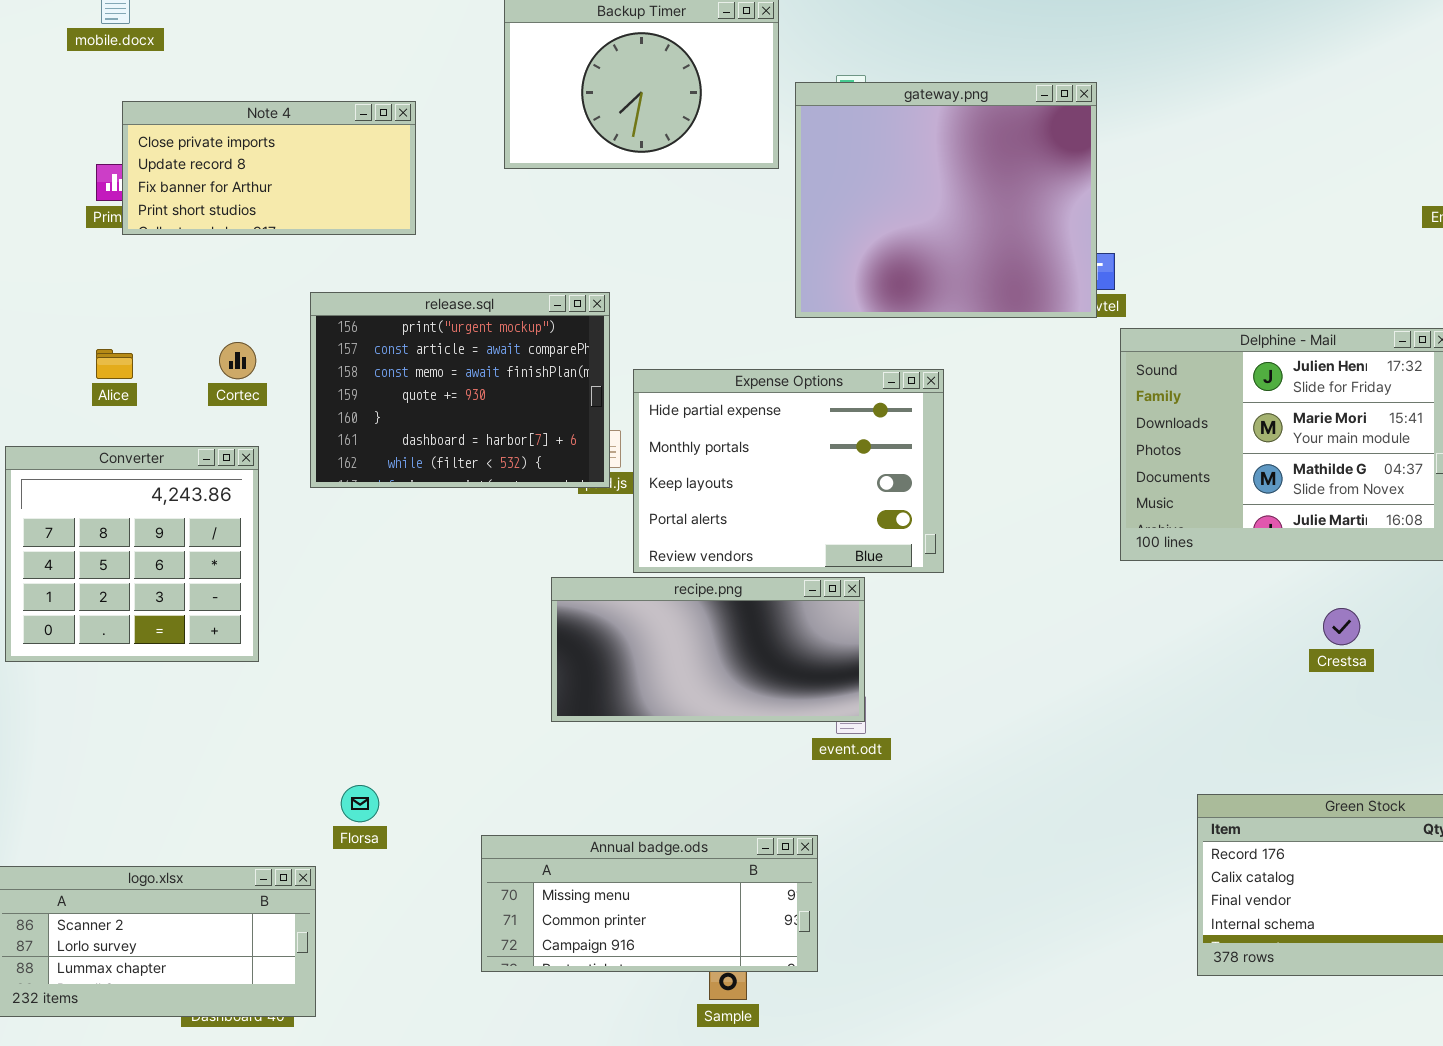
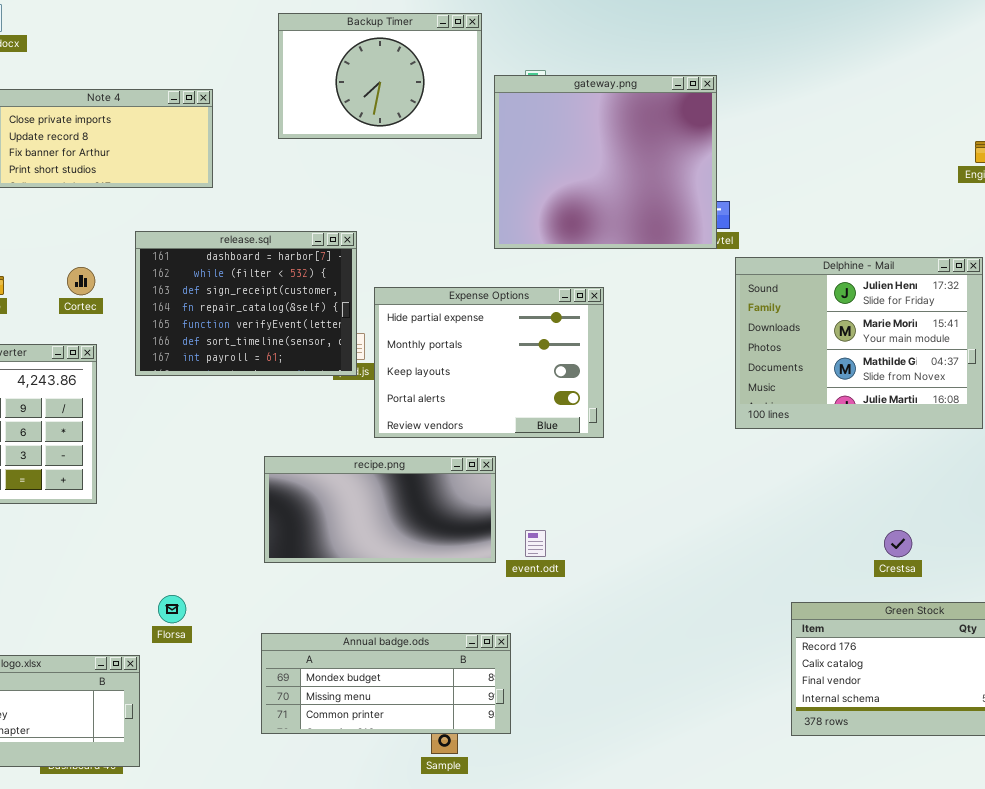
release.sql: [310,292,610,488] -> [135,231,357,376], scrolled down 5 rows
recipe.png: [551,577,865,722] -> [264,456,496,563], moved
Crestsa: [1323,608,1360,645] -> [884,530,912,557], moved
Annual badge.ods: [481,835,818,972] -> [261,633,511,734], scrolled up 1 row

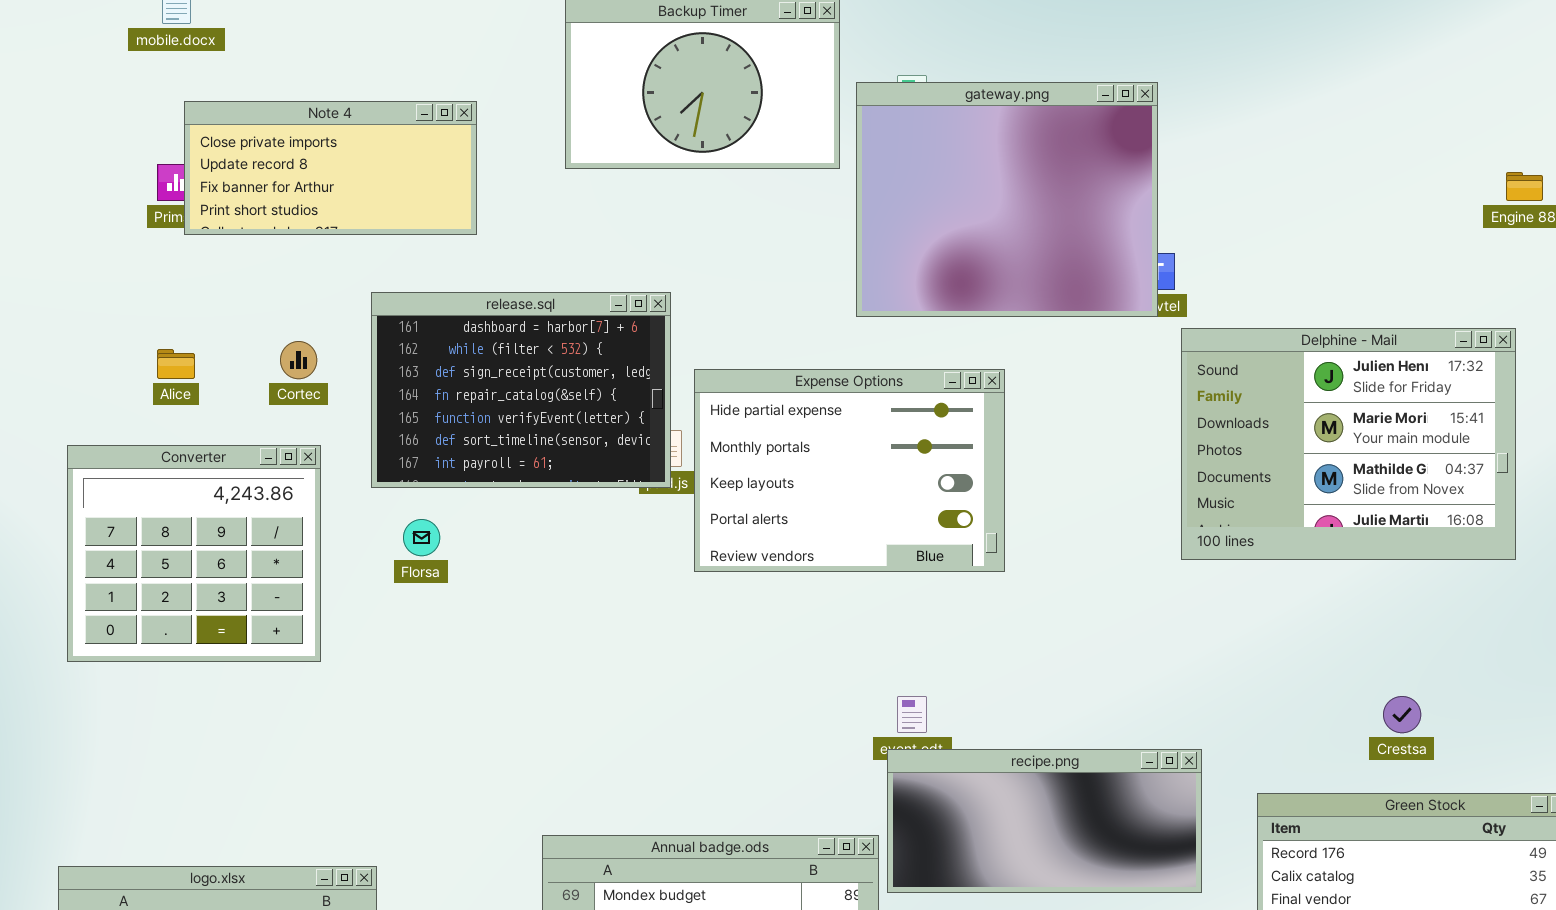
recipe.png: [264,456,496,563] -> [887,749,1202,893], moved
Florsa: [158,595,186,623] -> [403,519,440,556], moved

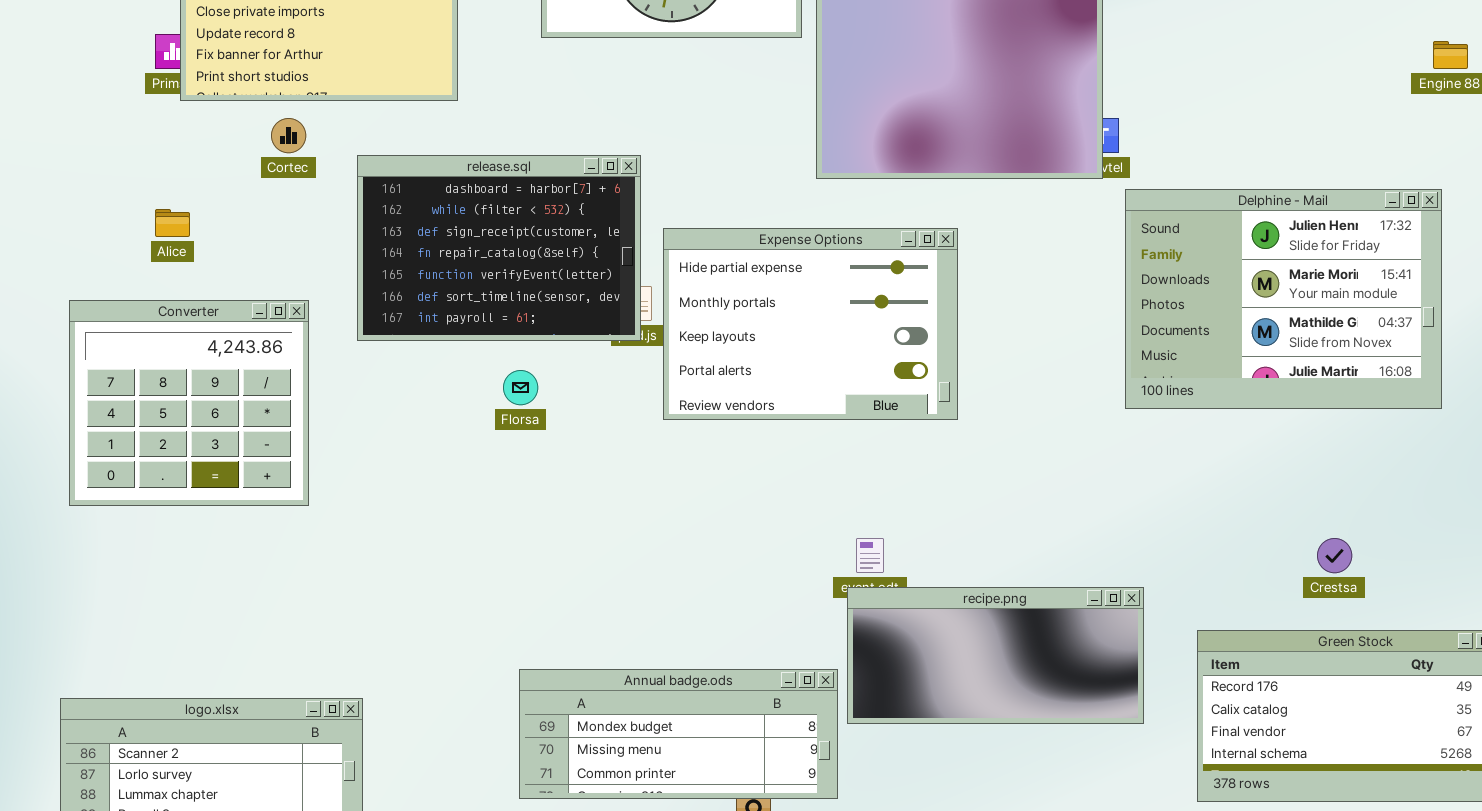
Cortec: [280,341,317,379] -> [271,118,306,153], moved
Florsa: [403,519,440,556] -> [503,370,538,405], moved

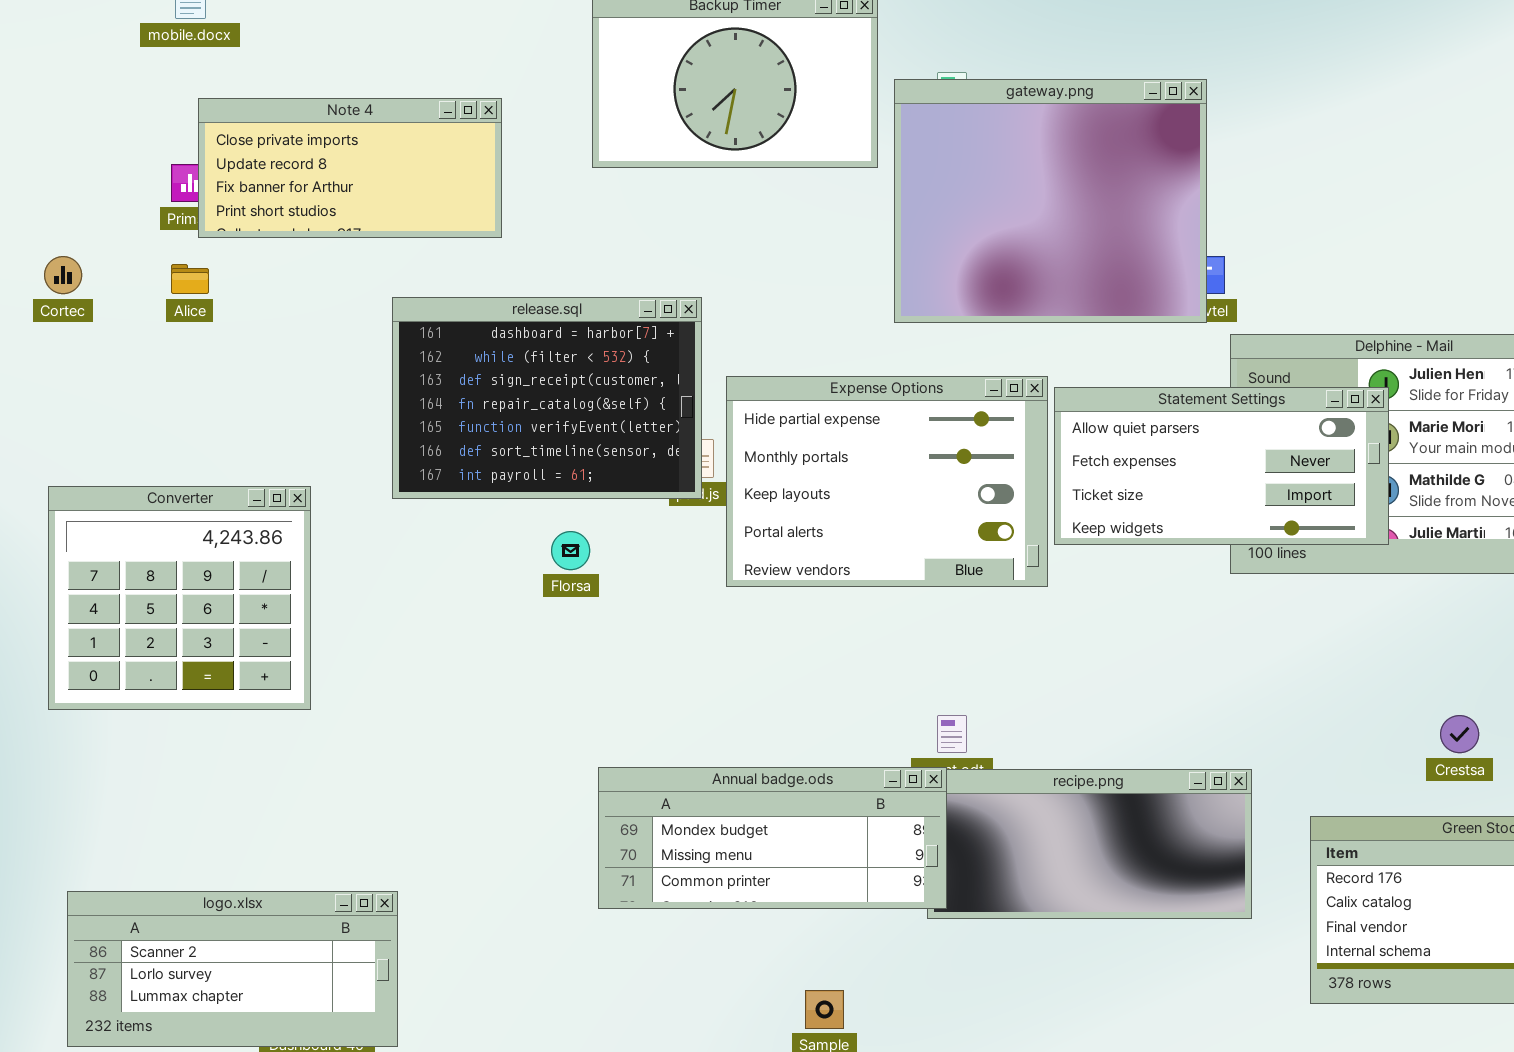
Cortec: [271,118,306,153] -> [44,256,82,294], moved
Alice: [155,209,190,237] -> [171,264,209,294], moved
Statement Settings: none -> [1054,387,1389,545], opened
Converter: [69,300,309,506] -> [48,486,311,710], moved
Annual badge.ods: [519,669,838,799] -> [598,767,947,909], moved

